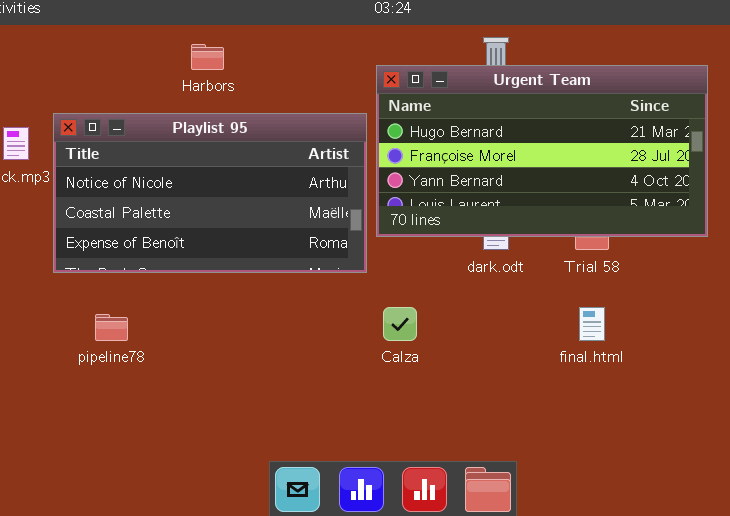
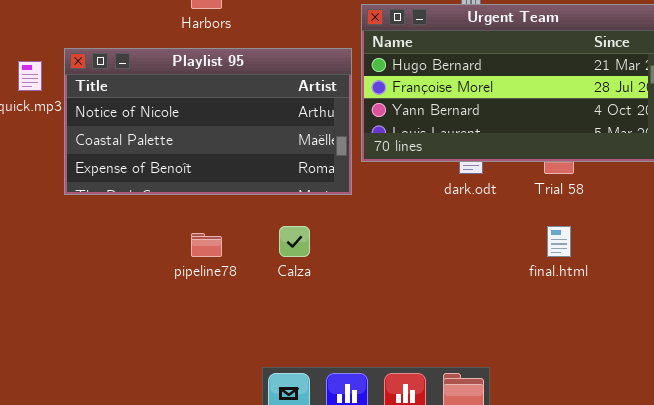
Calza: [383,307,417,341] -> [279,226,310,257], moved
pipeline78: [95,314,128,341] -> [191,233,222,257], moved

